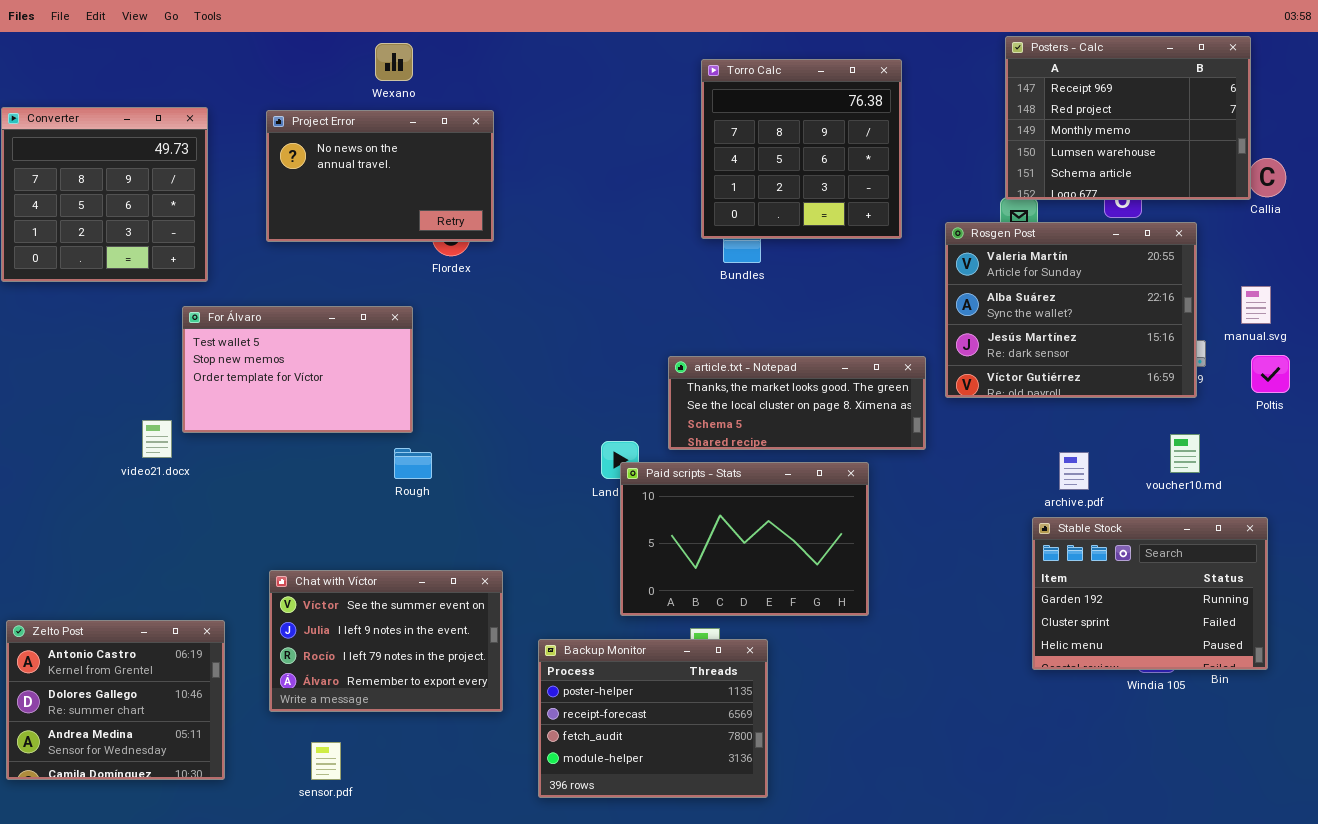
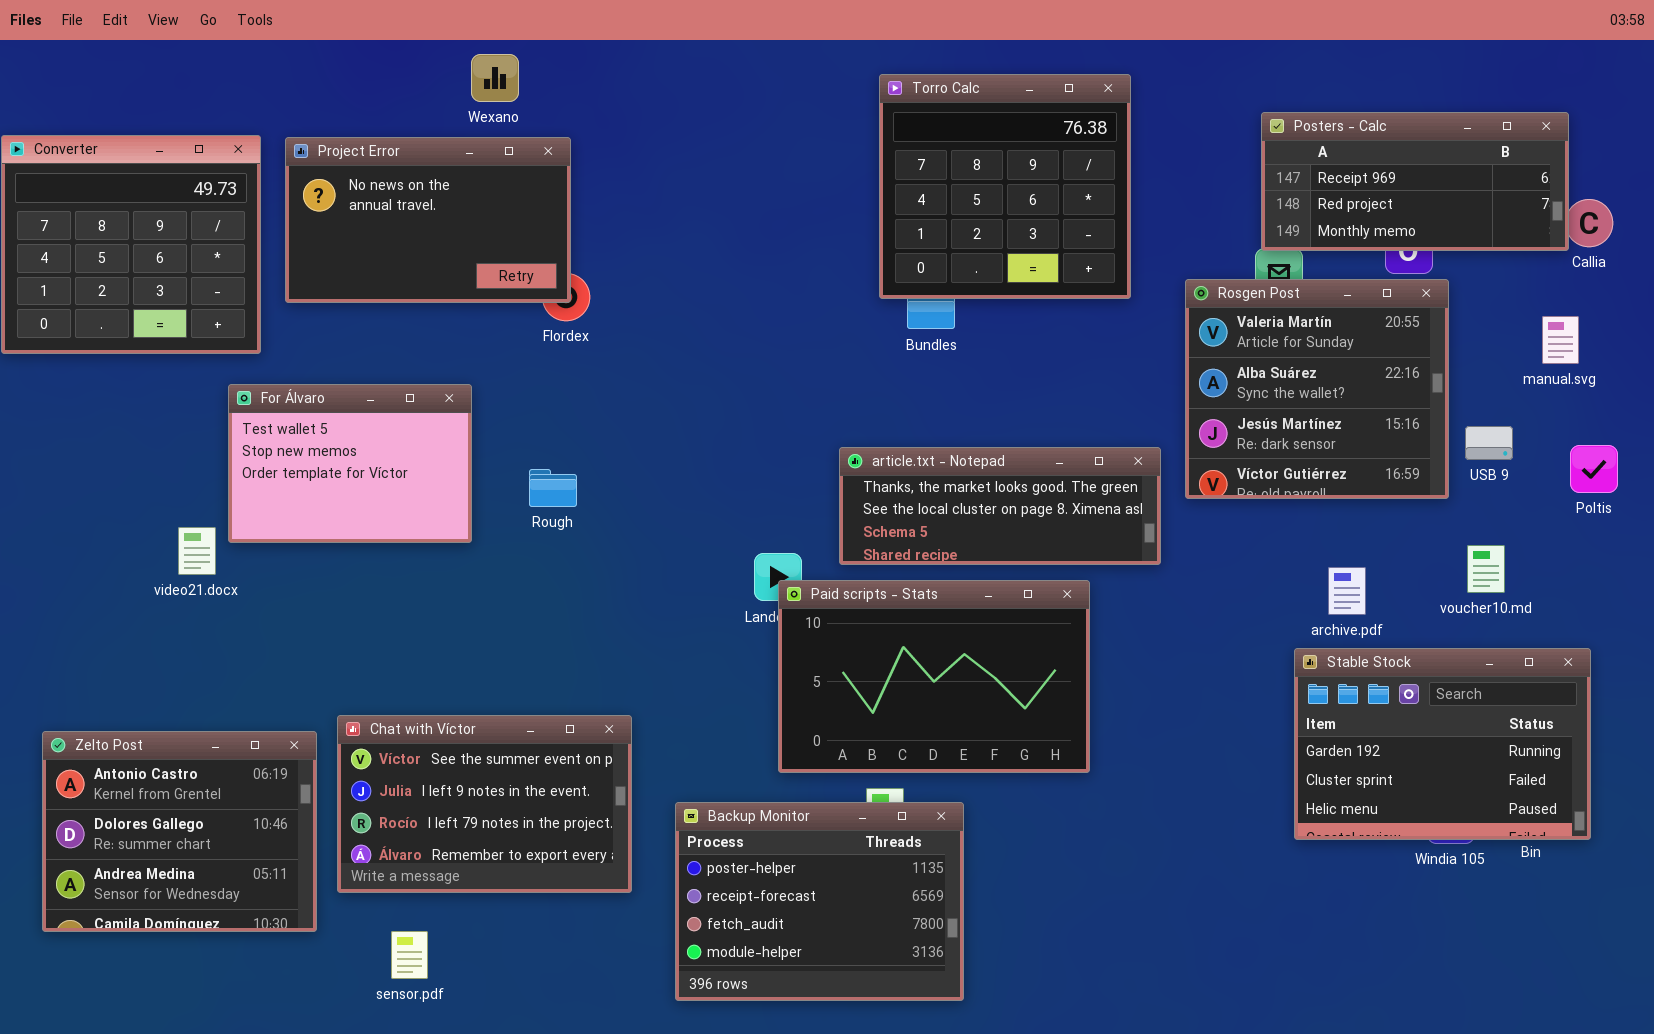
Posters - Calc: [1005,36,1251,200] -> [1261,112,1569,251], resized
Project Error: [266,110,494,242] -> [285,137,571,303], moved
Rosgen Post: [945,222,1197,398] -> [1185,279,1449,499], resized
manual.svg: [1241,286,1271,324] -> [1542,316,1579,364], moved
For Álvaro: [182,306,413,433] -> [228,384,472,543], resized
Rough: [394,448,432,479] -> [529,469,577,507], moved
Zelto Post: [6,620,225,780] -> [42,731,317,932], moved

